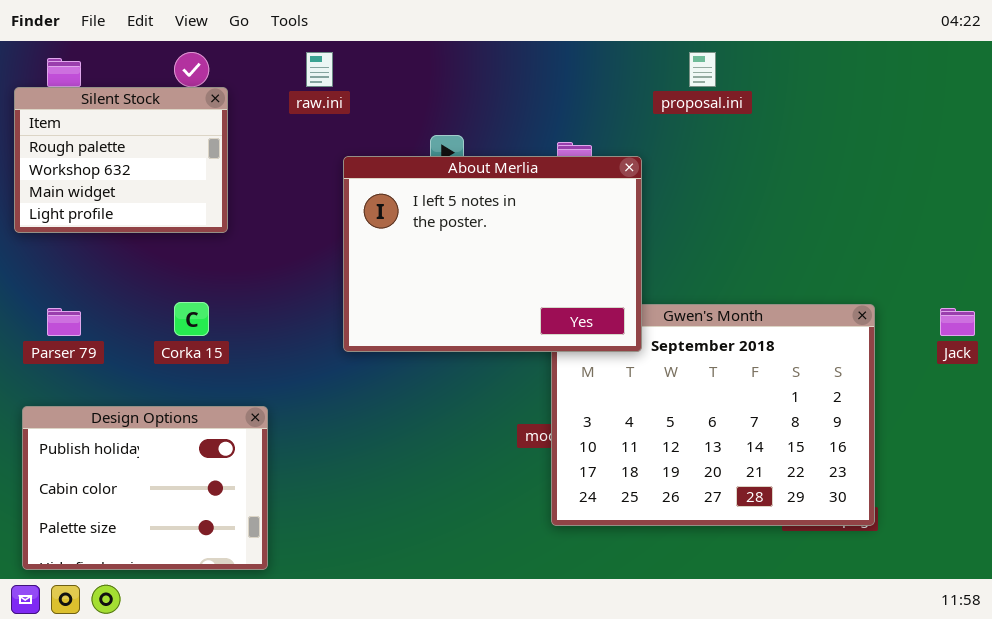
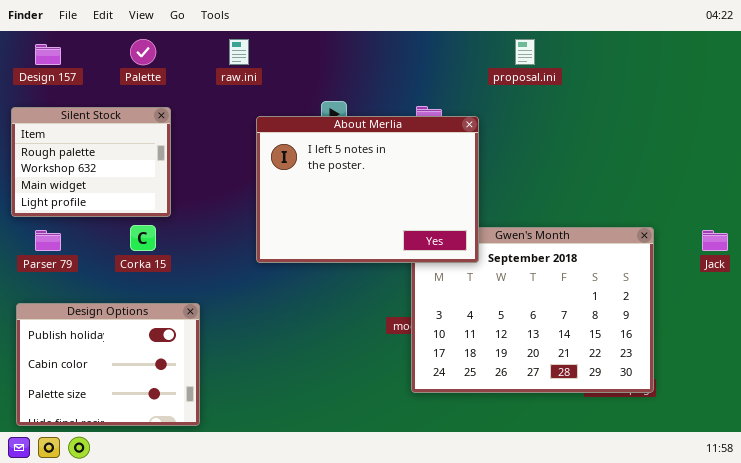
Silent Stock: [14,87,228,233] -> [11,107,171,217], moved

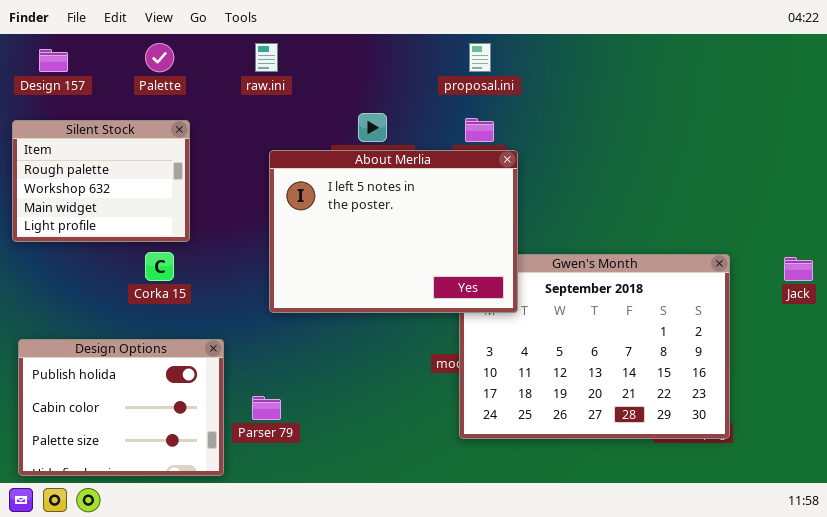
proposal.ini: [515,39,535,65] -> [469,43,491,72], moved
About Merlia: [256,116,479,263] -> [269,150,518,313], moved
Parser 79: [35,230,61,251] -> [252,396,281,420], moved

